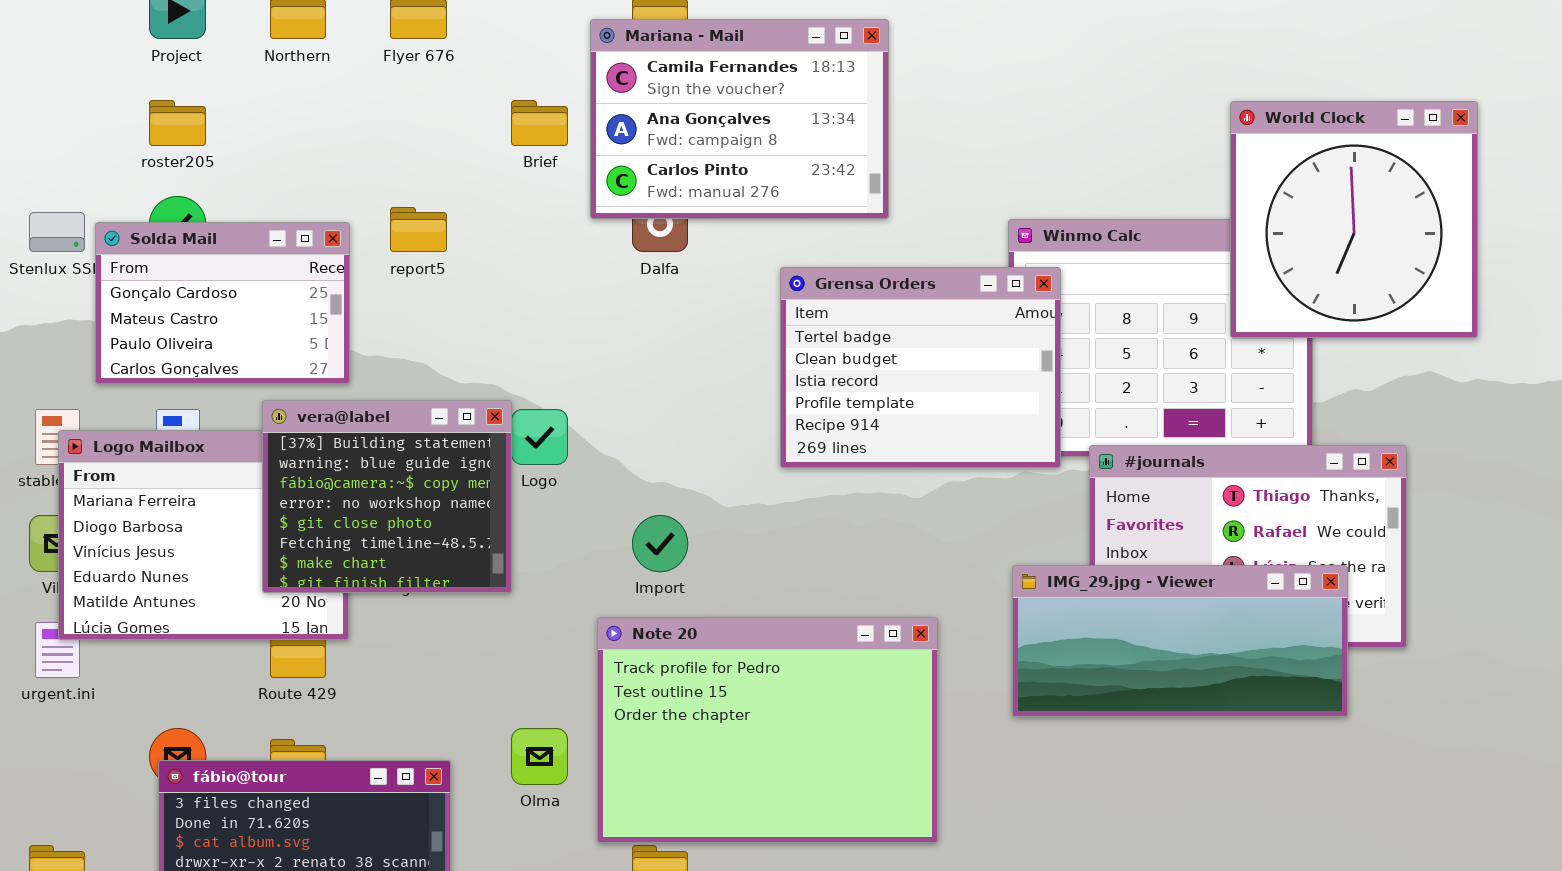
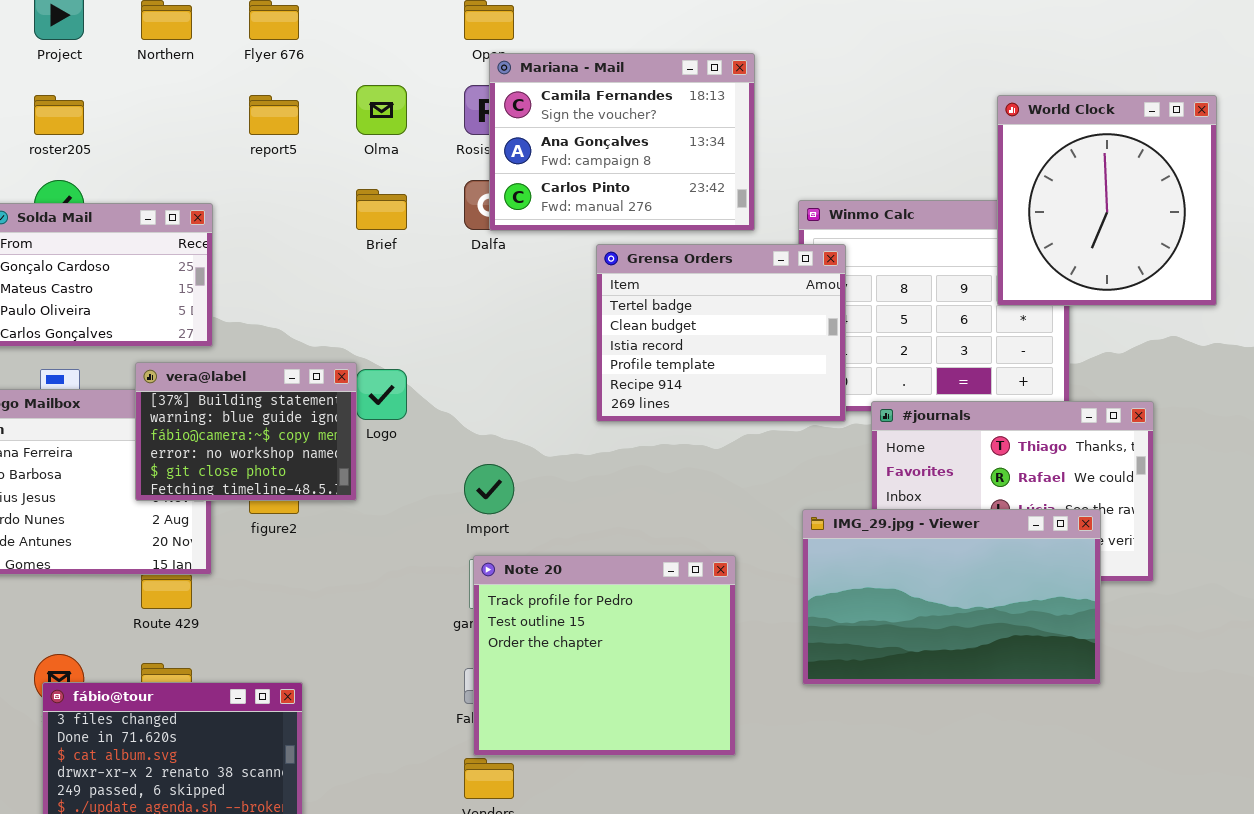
Mariana - Mail: [590,19,889,219] -> [489,53,755,231], moved
Brief: [511,100,568,146] -> [356,189,407,230], moved
report5: [390,207,447,252] -> [249,95,299,135], moved
vera@label: [262,400,512,593] -> [135,362,357,501], resized
IMG_29.jpg - Viewer: [1012,565,1348,717] -> [802,509,1101,685], resized
Note 20: [597,617,938,843] -> [473,555,736,756], resized
Olma: [511,728,568,785] -> [356,85,407,135], moved

